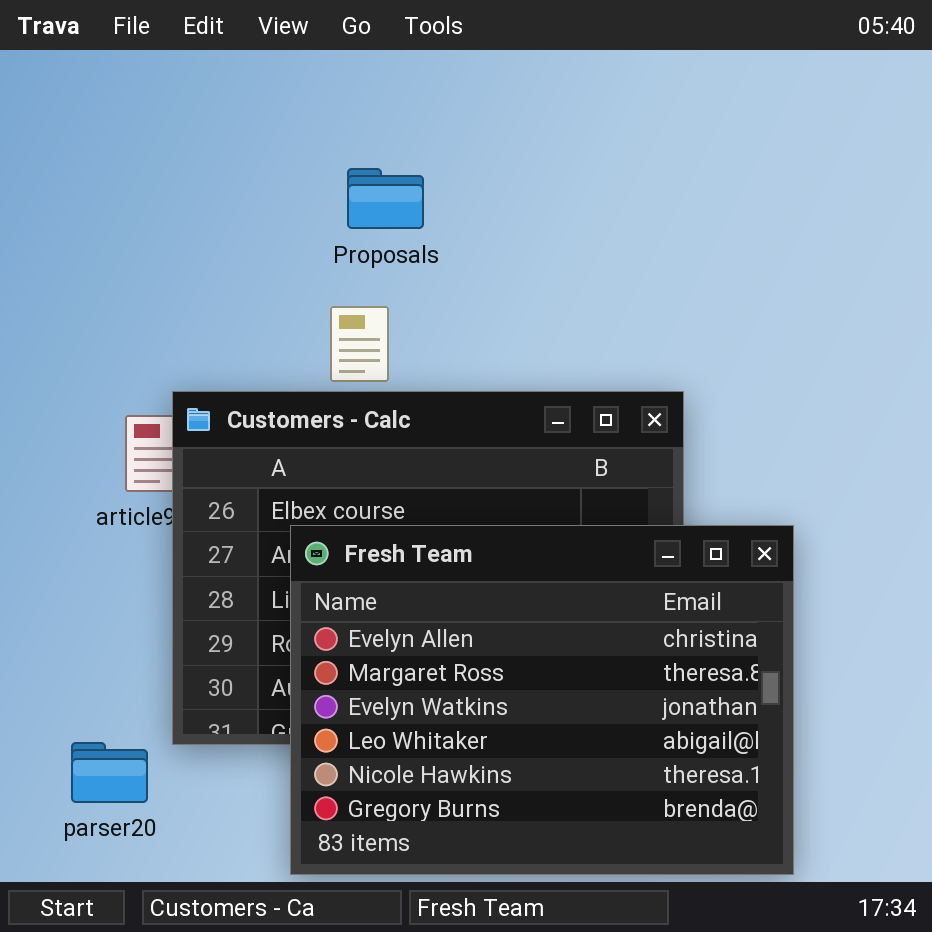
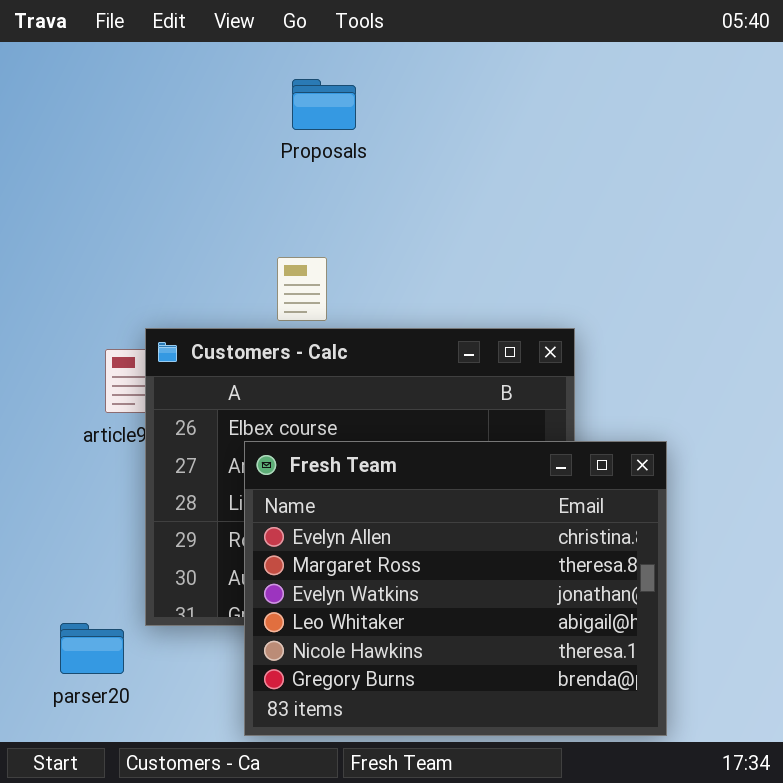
Proposals: [347,168,424,229] -> [292,79,356,130], moved

